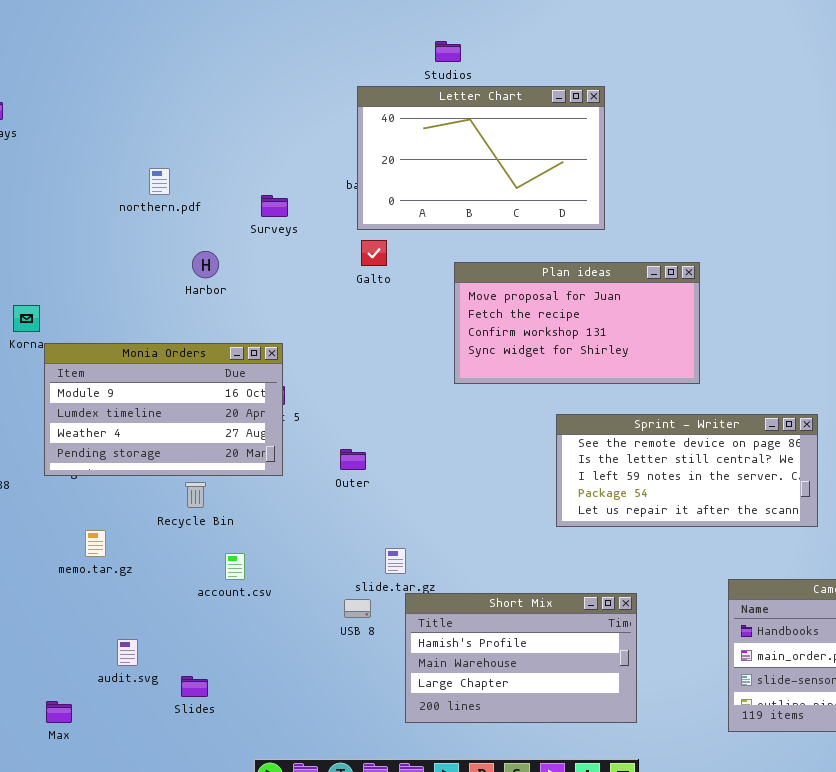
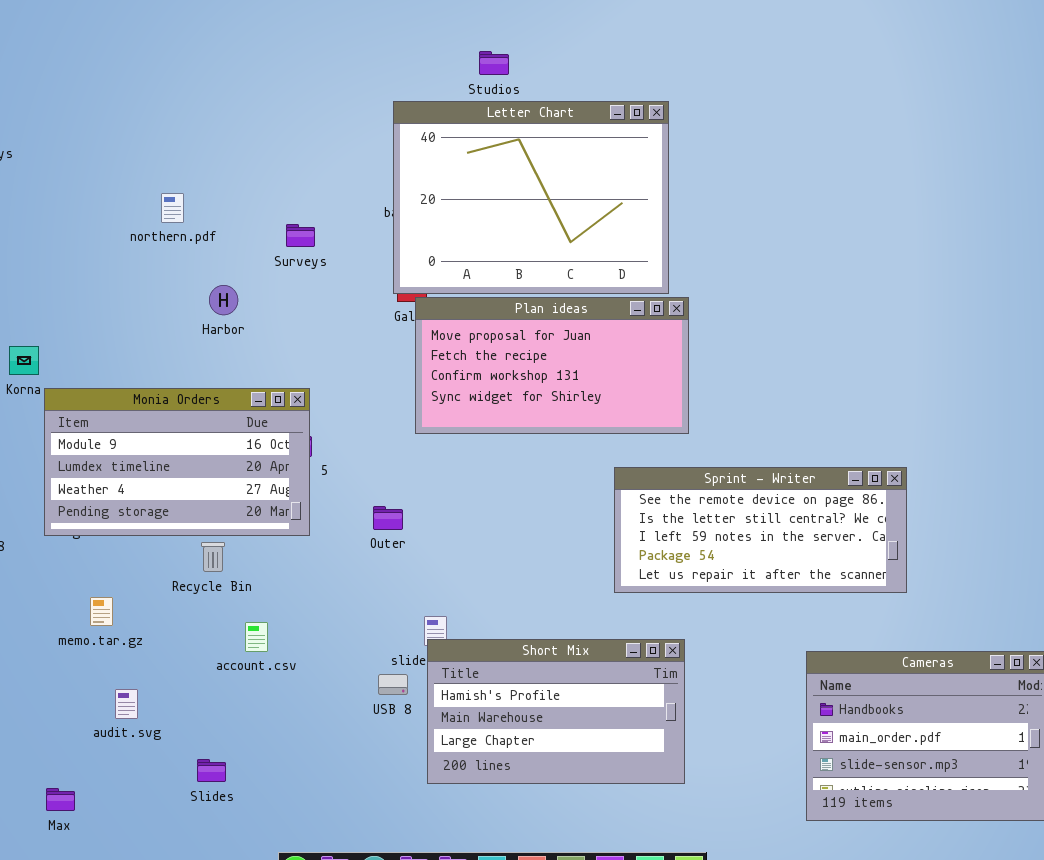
Letter Chart: [357,86,605,230] -> [393,101,669,294], resized
Plan ideas: [454,262,700,384] -> [415,297,689,434], moved
Short Mix: [405,593,637,723] -> [427,639,685,784], moved
audit.svg: [117,639,138,666] -> [115,689,138,719], moved

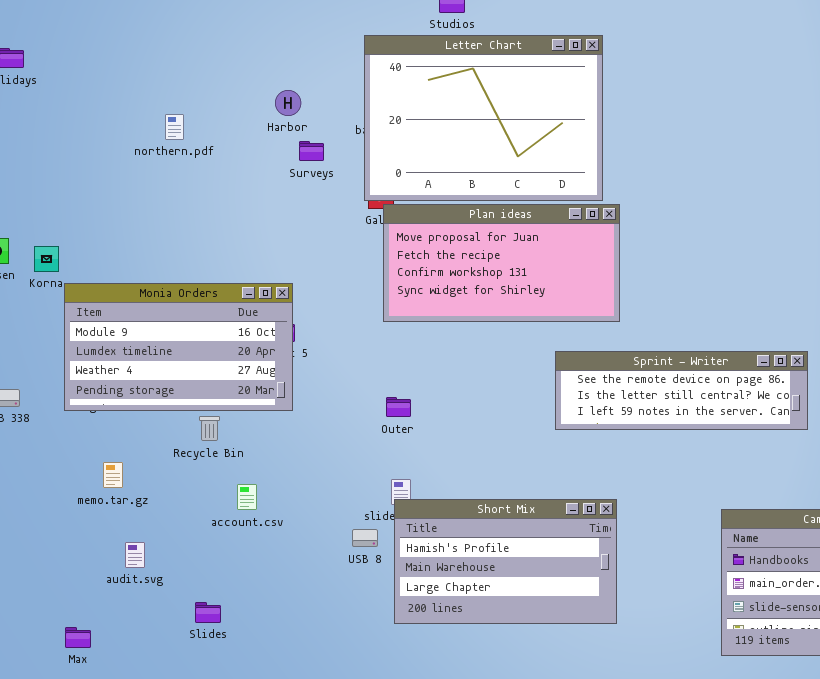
Surveys: [286,224,315,247] -> [299,141,324,161], moved
Harbor: [209,285,238,315] -> [275,90,301,116], moved
Sprint - Writer: [614,467,907,593] -> [555,351,808,430], resized
Outer: [373,506,403,530] -> [386,397,411,417], moved

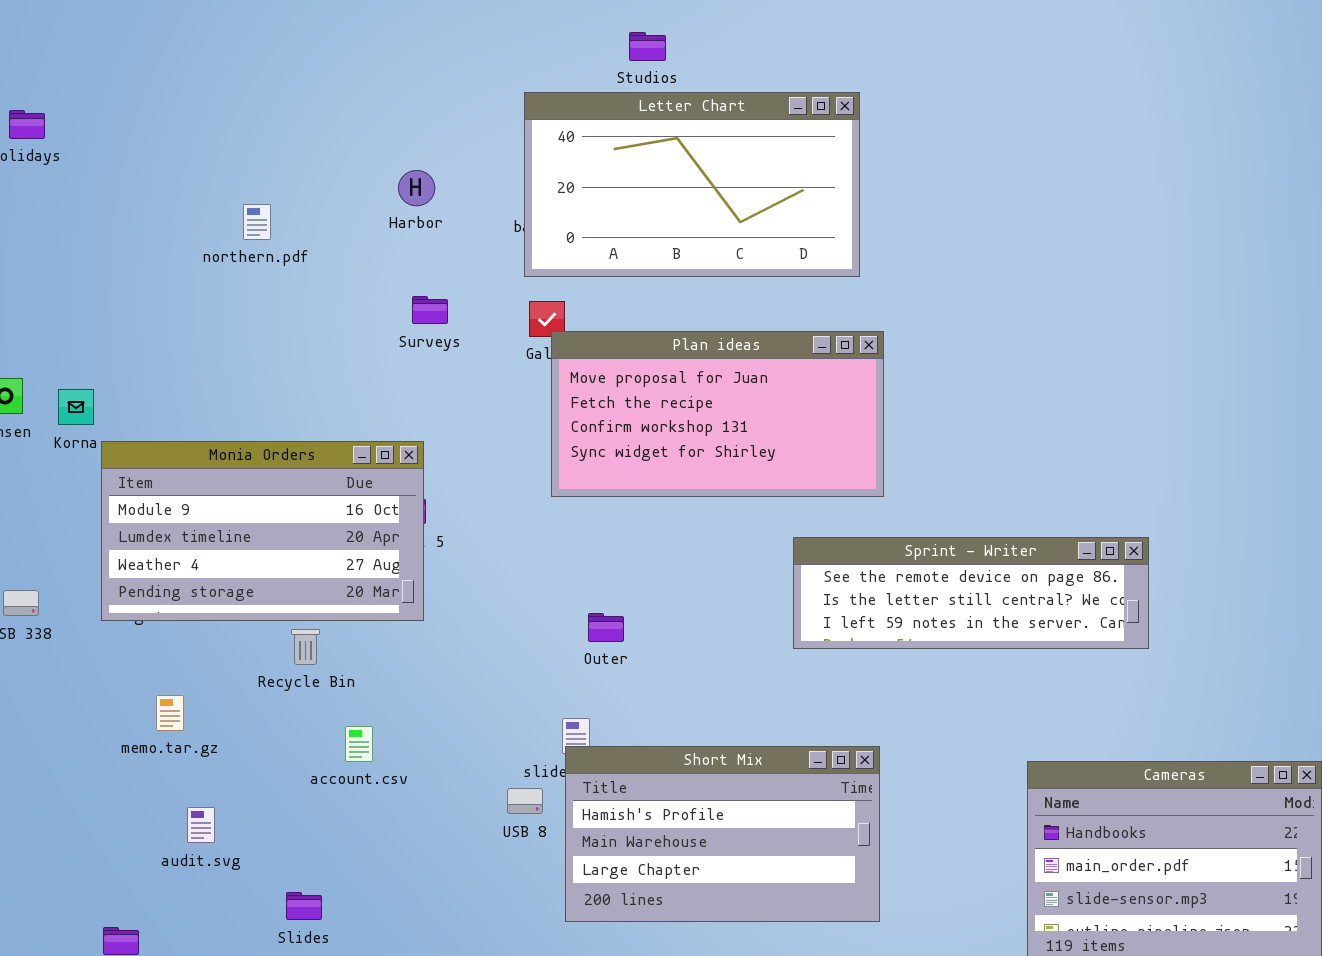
Letter Chart: [364,35,603,201] -> [524,92,860,277], resized
Surveys: [299,141,324,161] -> [412,296,448,324], moved
Outer: [386,397,411,417] -> [588,613,624,642], moved

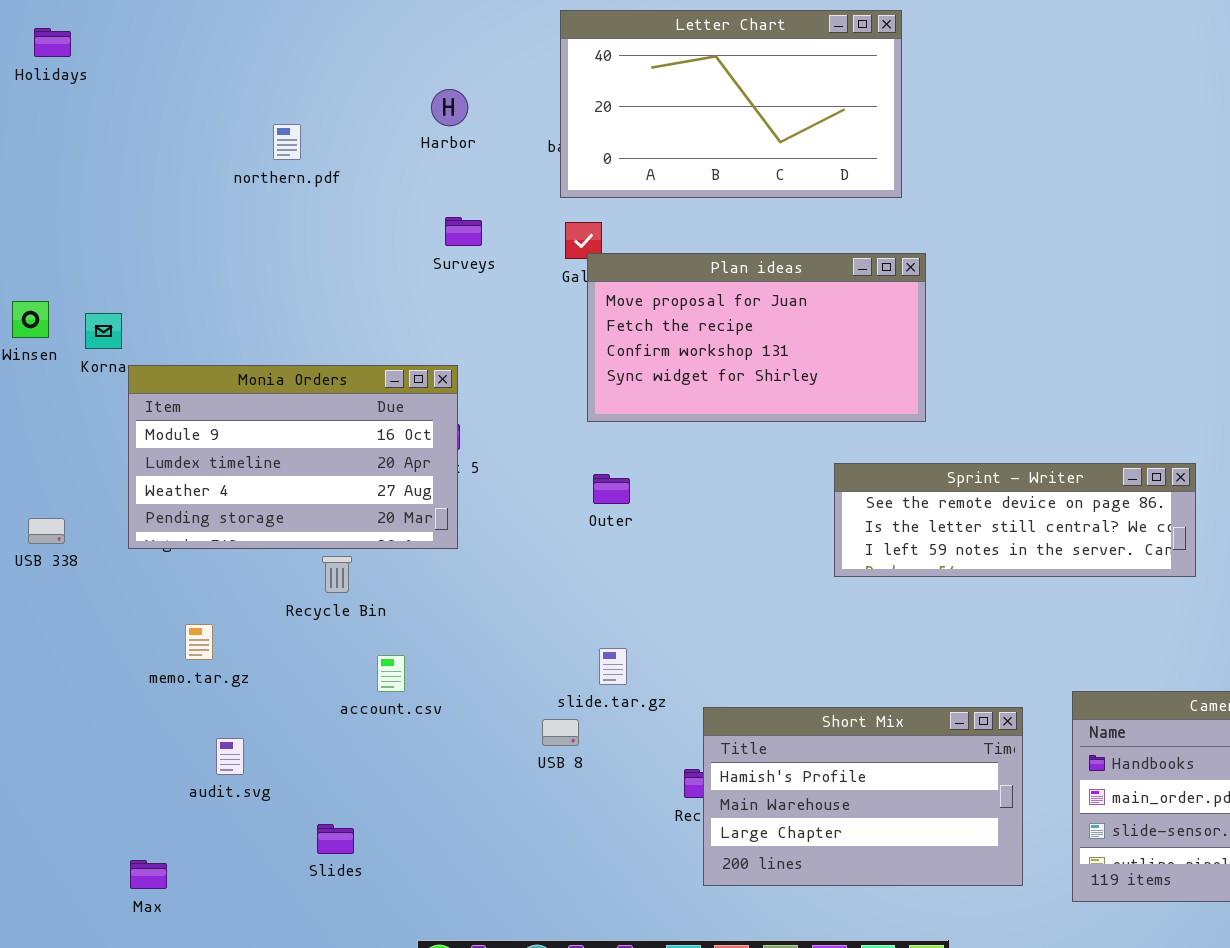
Outer: [588,613,624,642] -> [593,474,630,504], moved
Short Mix: [565,746,880,922] -> [703,707,1023,886], moved

